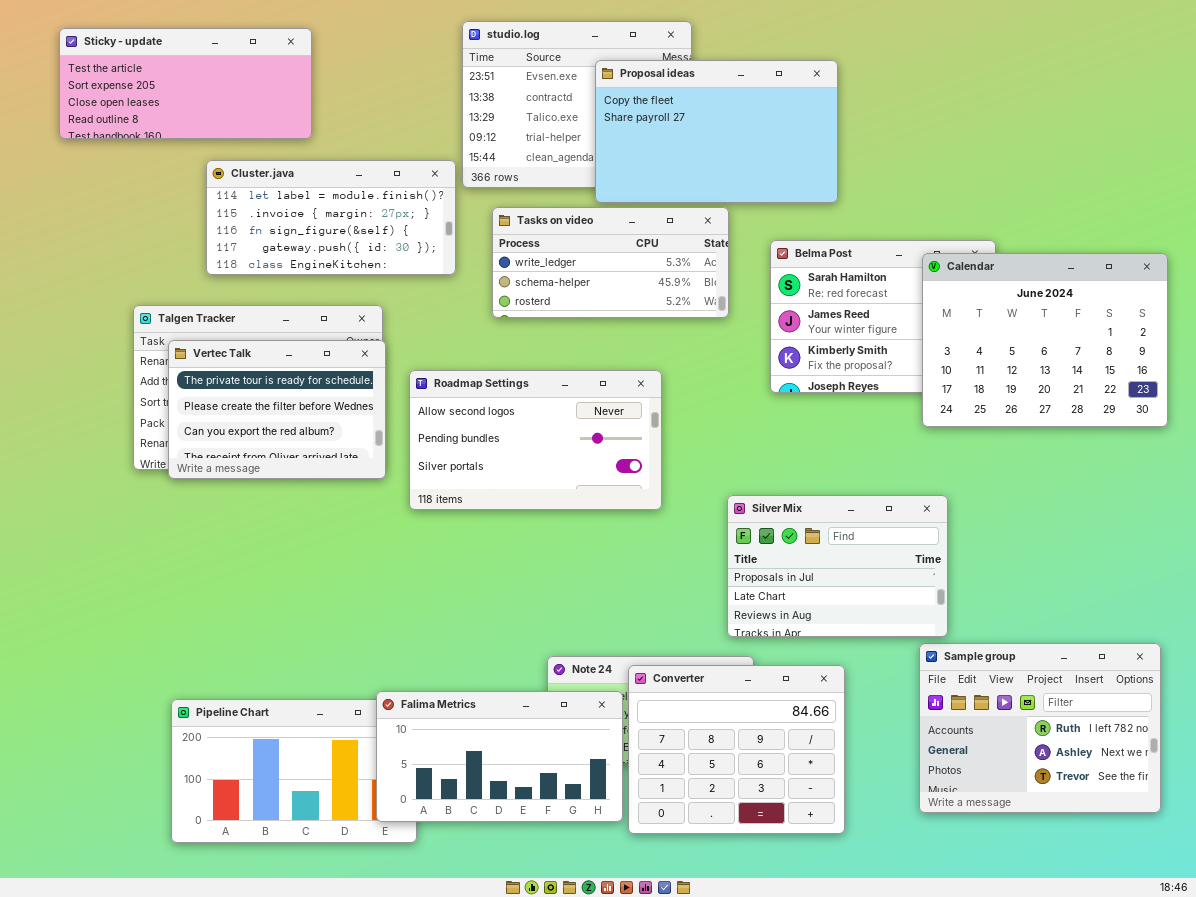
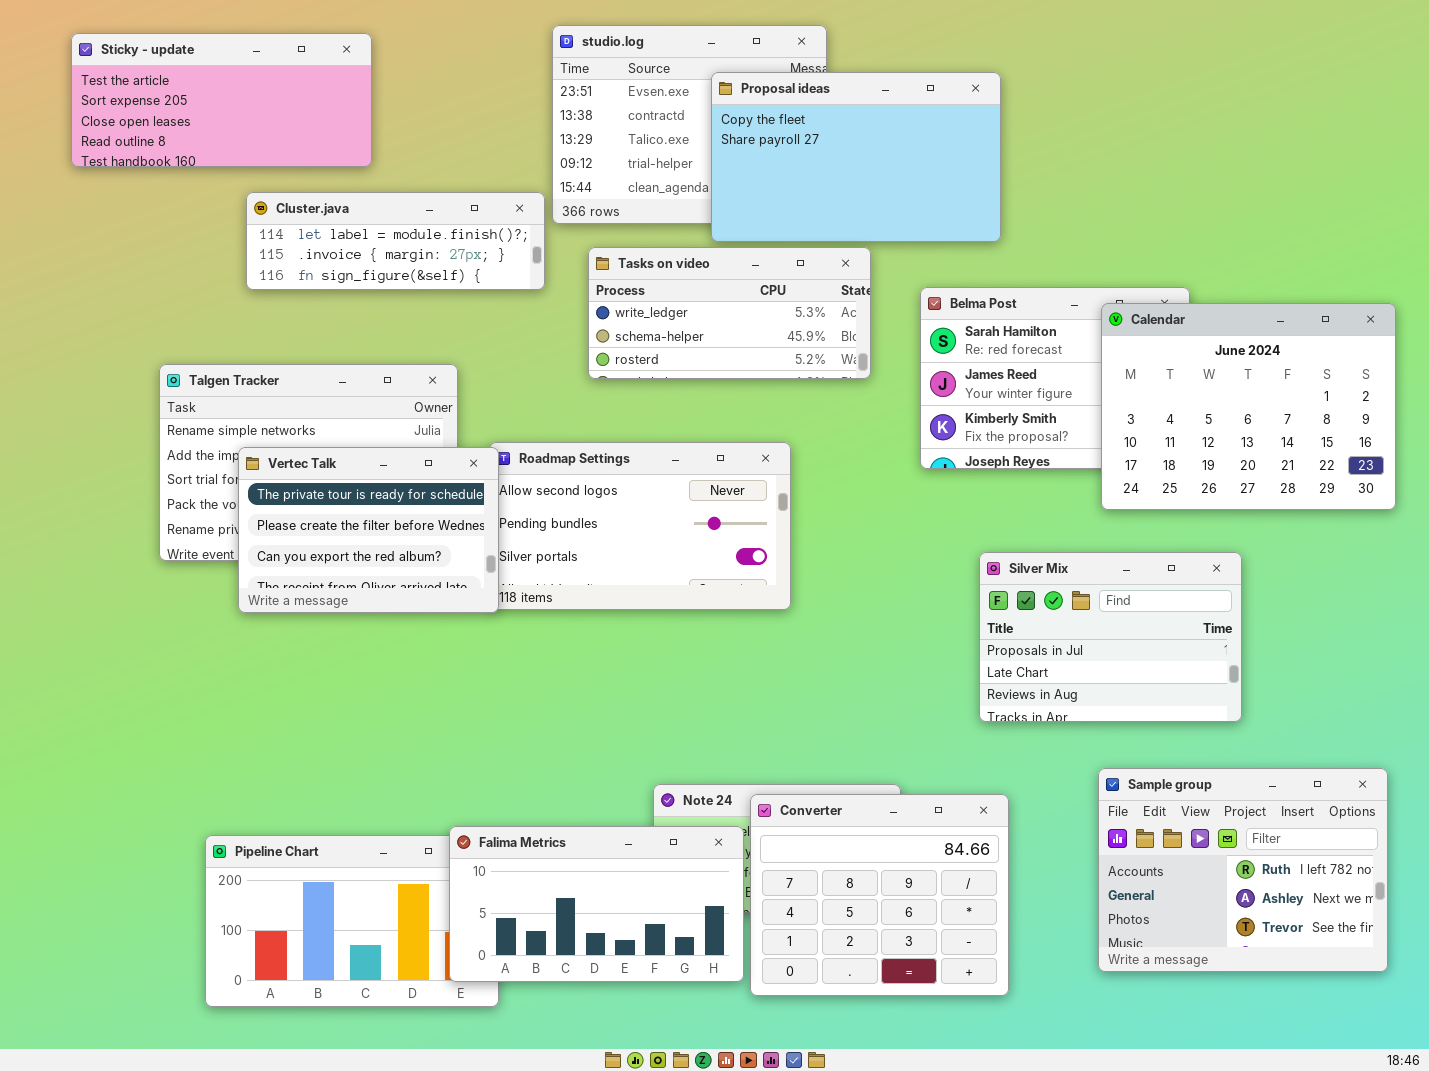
Cluster.java: [206,160,456,275] -> [246,192,545,290], resized
Vertec Talk: [168,340,386,479] -> [238,447,499,613], moved
Silver Mix: [727,495,948,637] -> [979,552,1242,722], moved

